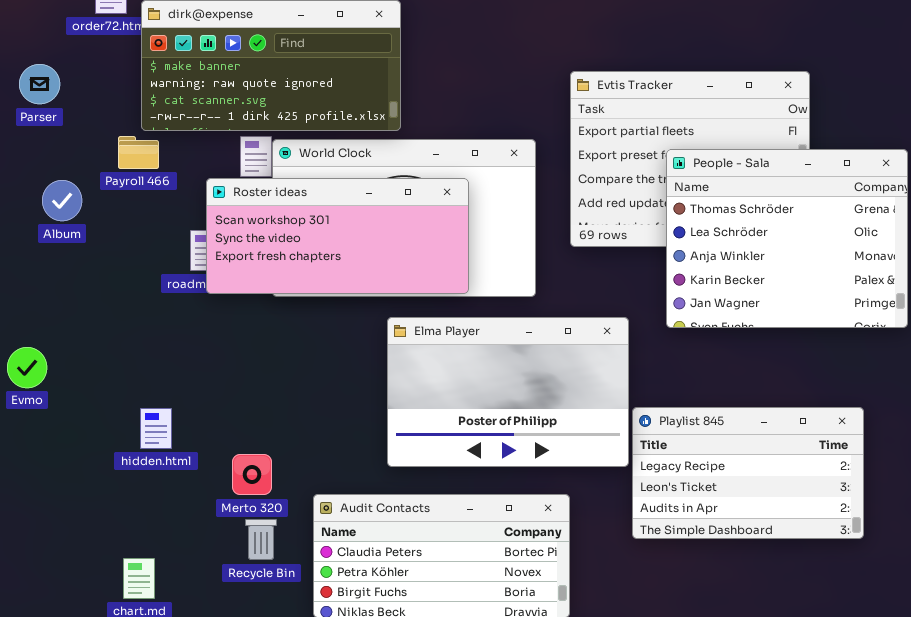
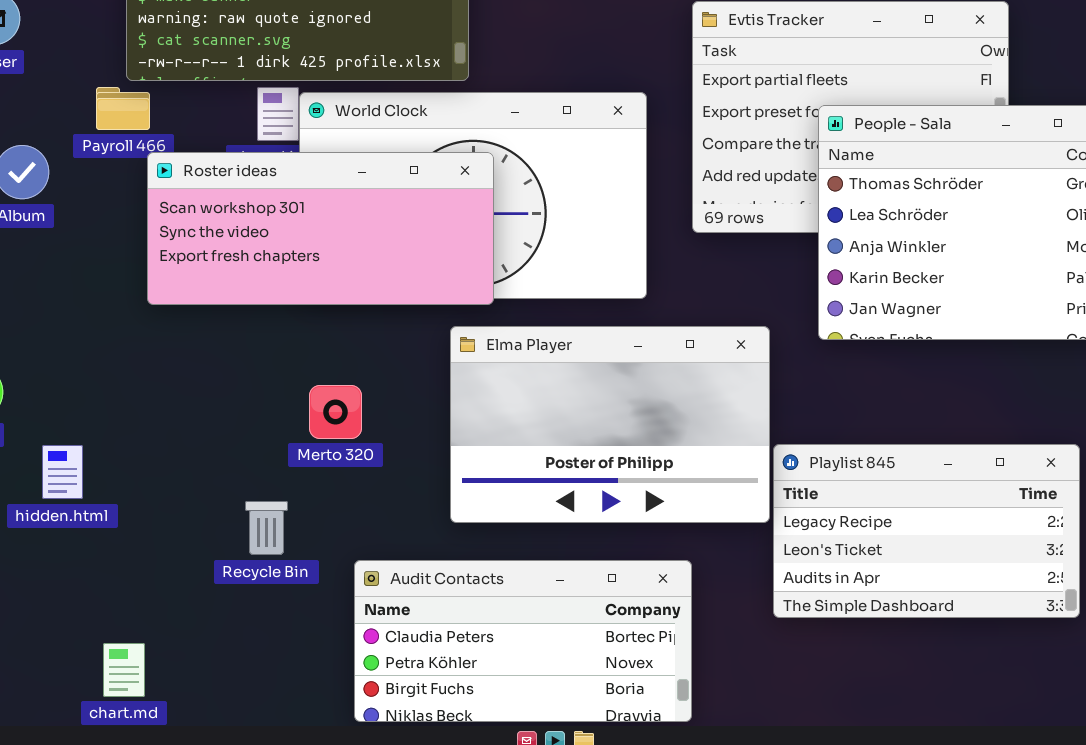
Roster ideas: [206,178,469,294] -> [147,152,494,305], moved
hidden.html: [140,408,172,449] -> [42,445,83,499], moved
Merto 320: [232,454,272,495] -> [309,385,362,439], moved
Recycle Bin: [245,519,277,560] -> [245,501,288,555], moved

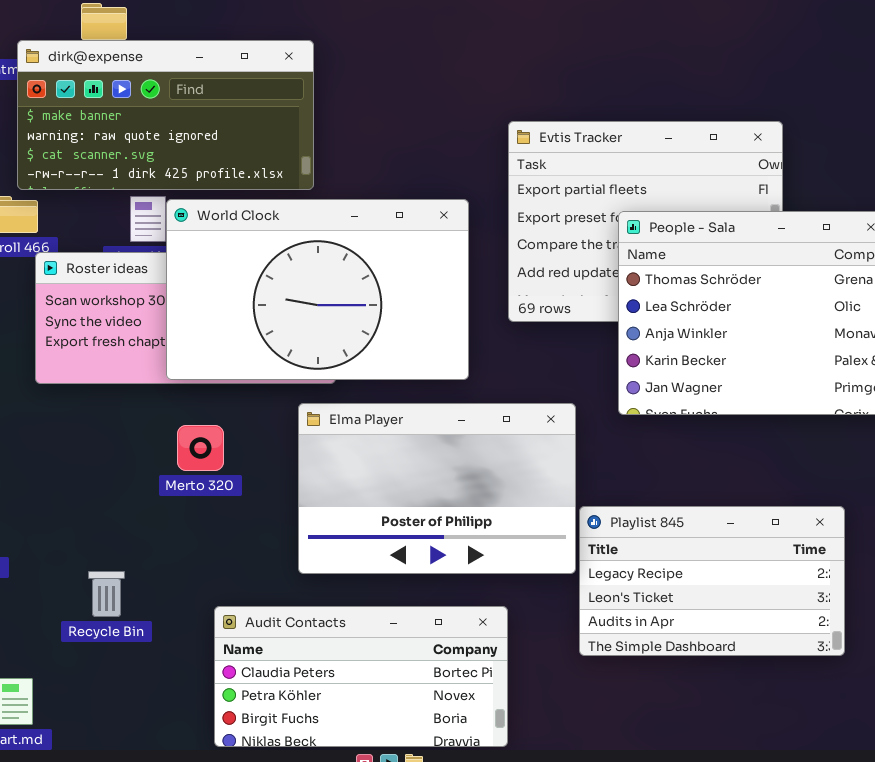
World Clock: [299,92,647,299] -> [166,199,469,380], raised
Merto 320: [309,385,362,439] -> [177,425,224,471], moved
Recycle Bin: [245,501,288,555] -> [88,571,125,617], moved

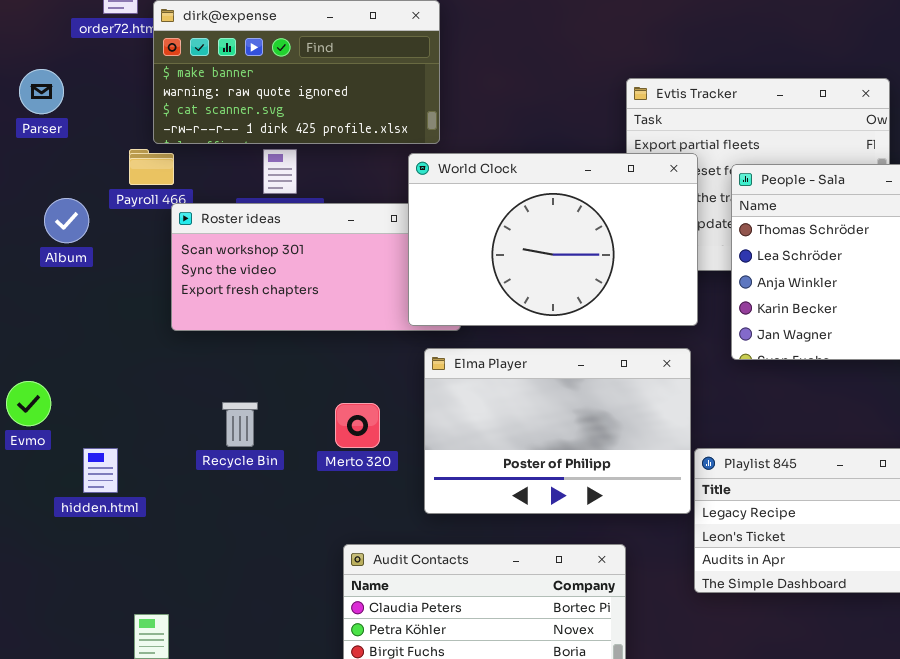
World Clock: [166,199,469,380] -> [408,153,698,326], moved
Merto 320: [177,425,224,471] -> [335,403,380,448], moved
Recycle Bin: [88,571,125,617] -> [222,402,258,447], moved

